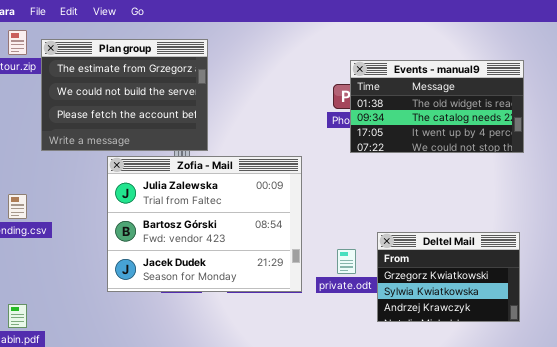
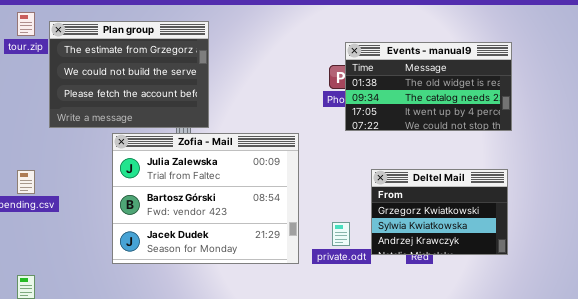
Deltel Mail: [377,232,520,322] -> [371,169,508,255], moved

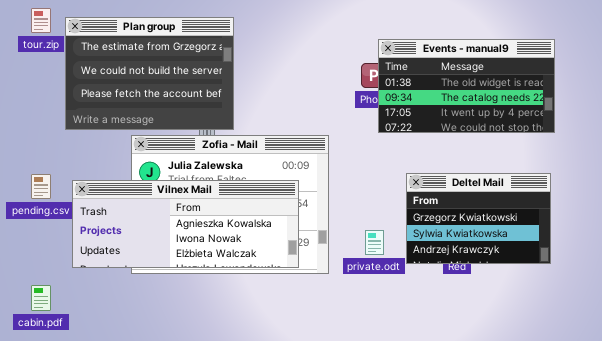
Vilnex Mail: none -> [72,180,299,268], opened

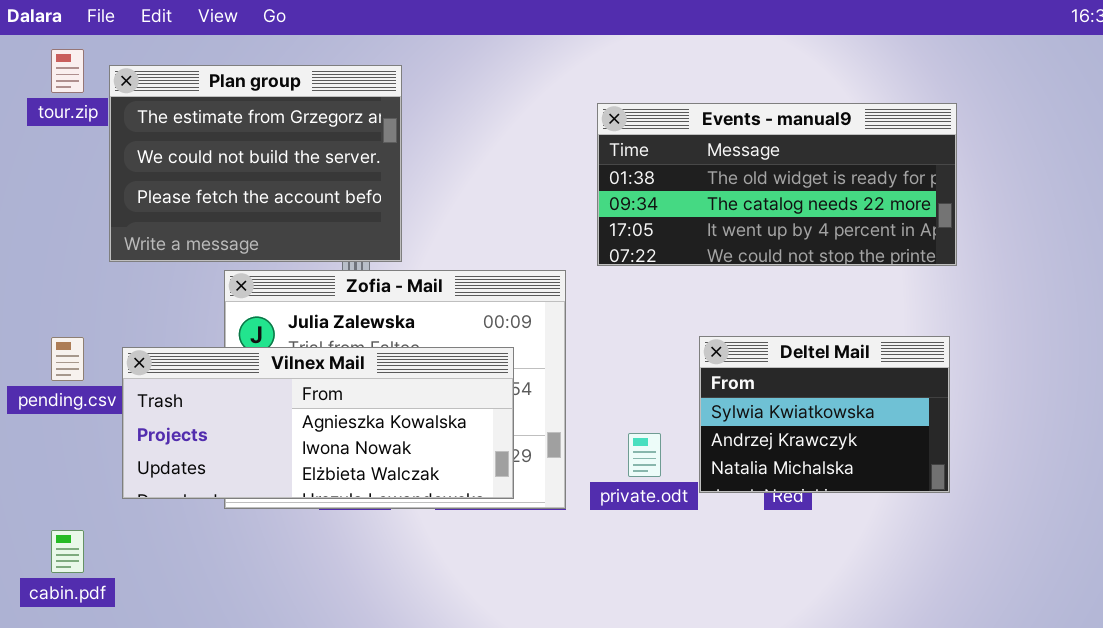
Events - manual9: [378,39,555,133] -> [597,103,957,266], resized
Deltel Mail: [406,173,551,264] -> [699,336,950,493], scrolled down 1 row

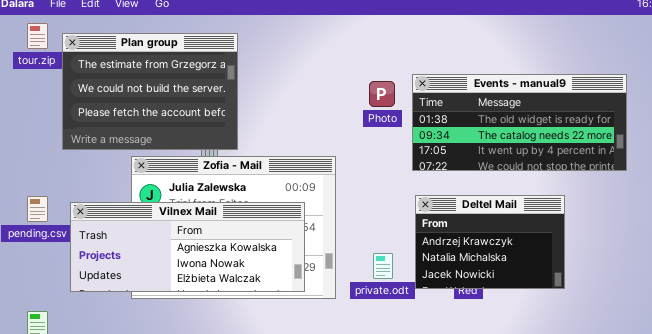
Events - manual9: [597,103,957,266] -> [412,74,627,171], moved
Deltel Mail: [699,336,950,493] -> [415,195,565,289], scrolled down 1 row

